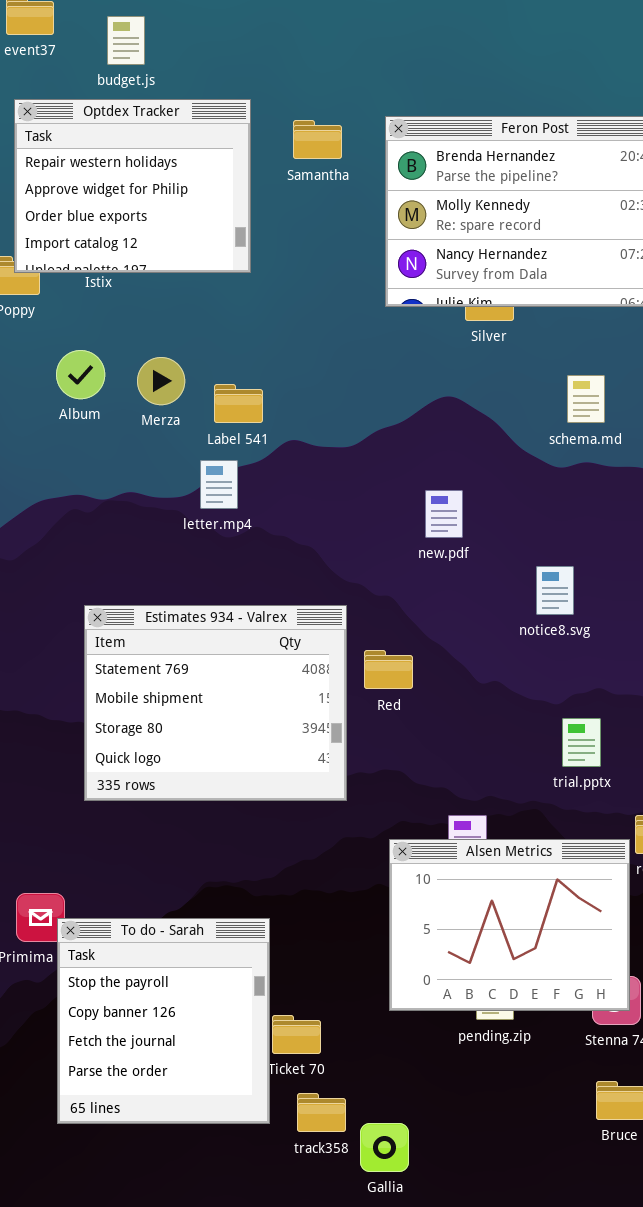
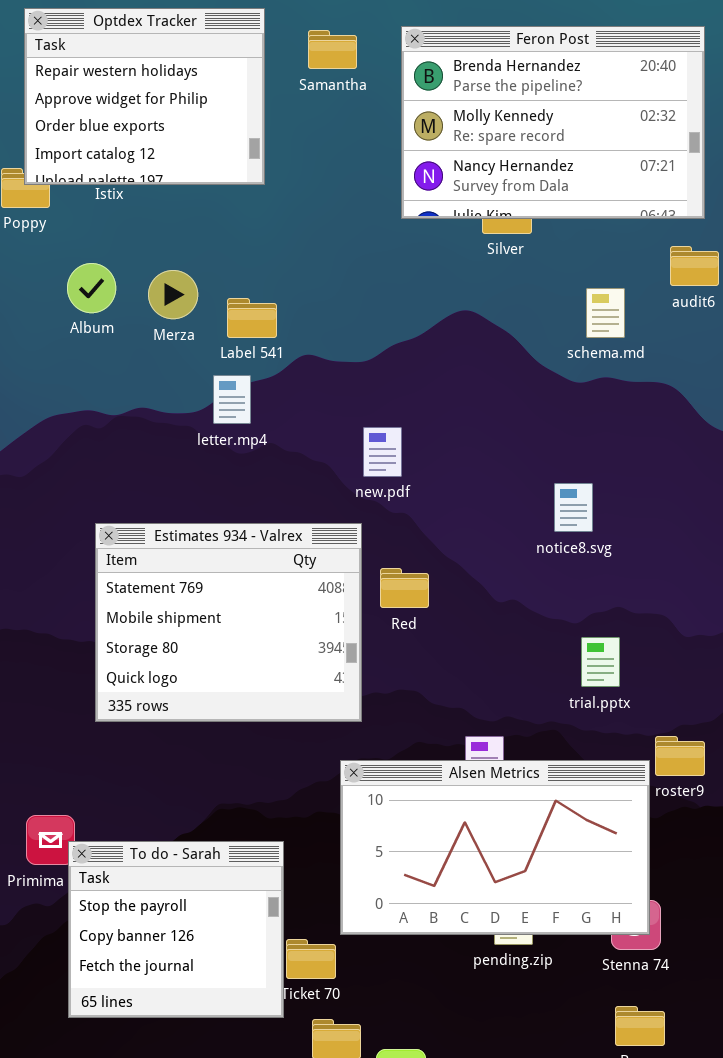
new.pdf: [425,490,463,538] -> [363,427,402,477], moved
Alsen Metrics: [389,839,630,1011] -> [340,760,650,935], resized
To do - Sarah: [57,918,270,1124] -> [68,841,284,1018], resized

